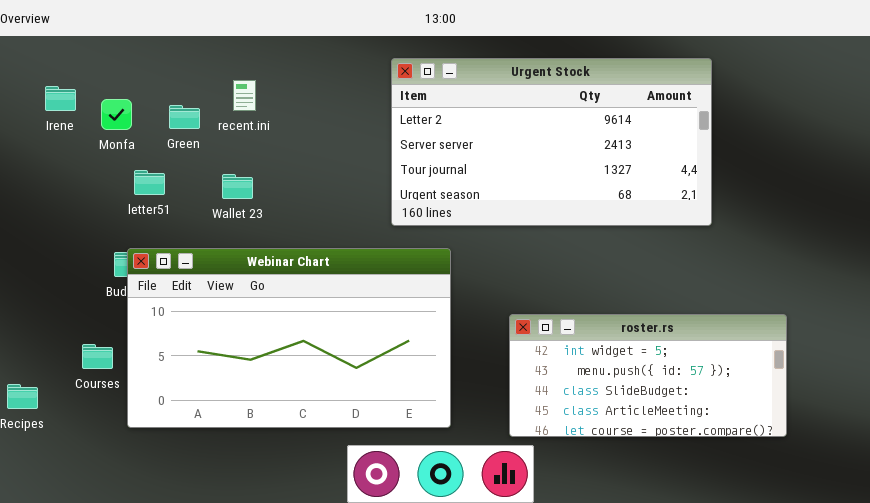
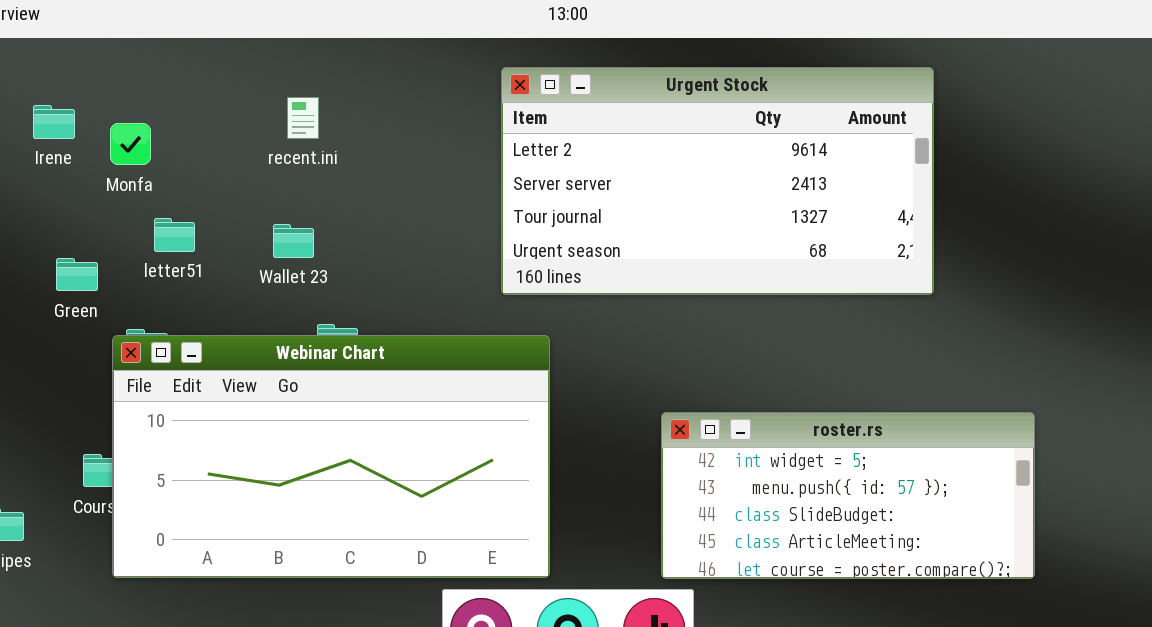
Green: [169,105,200,129] -> [56,258,98,291], moved
Webinar Chart: [127,248,451,428] -> [112,335,550,578], moved

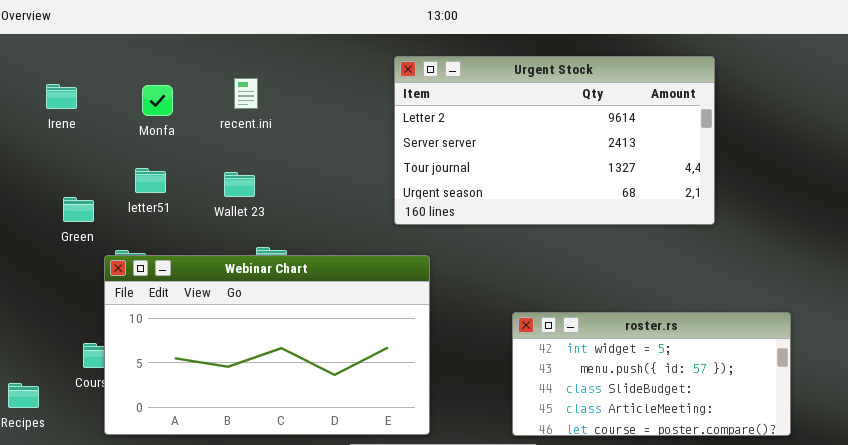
Monfa: [110,123,151,165] -> [142,85,173,116], moved

